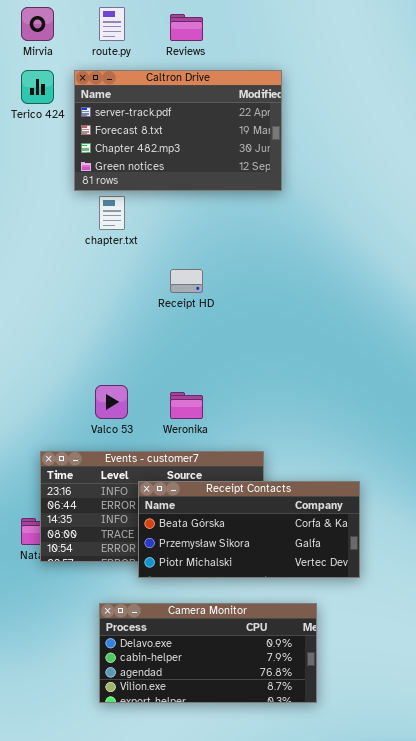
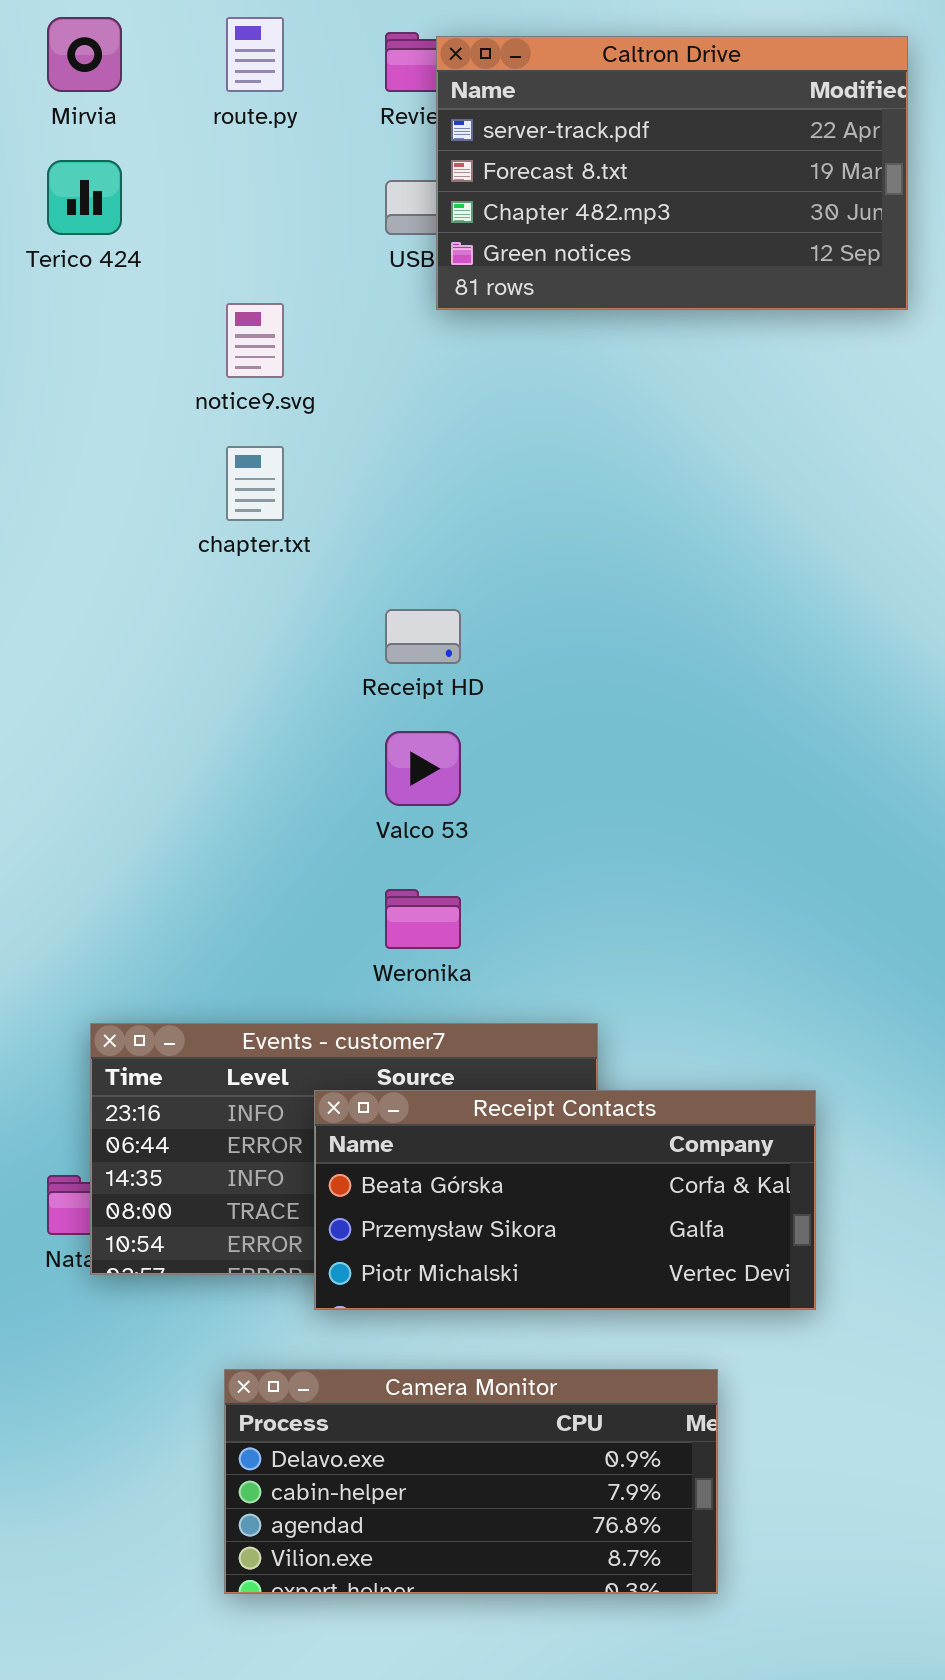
Caltron Drive: [74,70,282,191] -> [436,36,908,310], moved
Valco 53: [95,385,128,419] -> [385,731,461,806], moved

